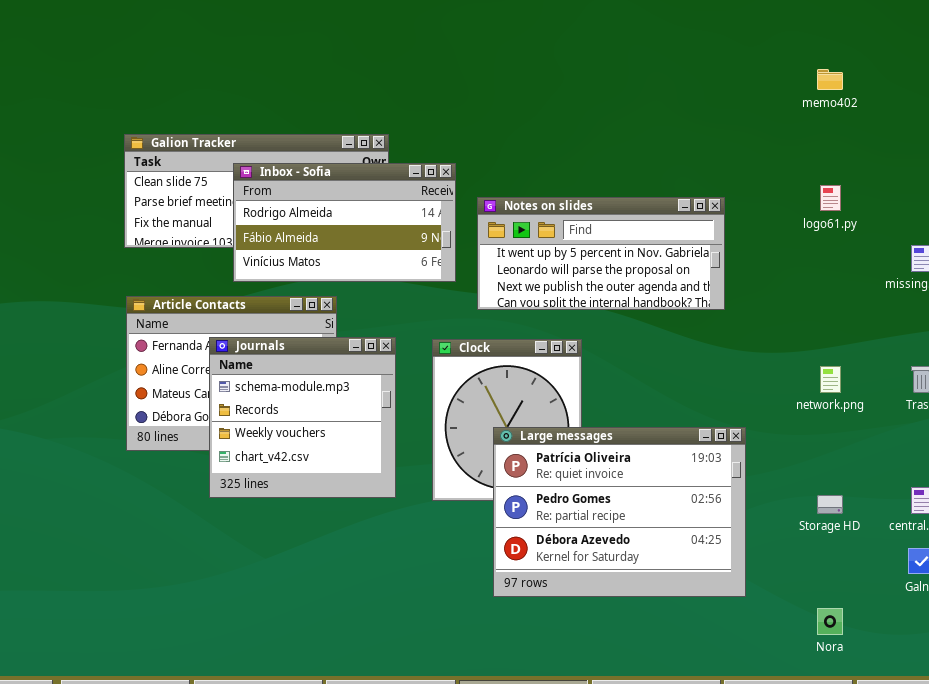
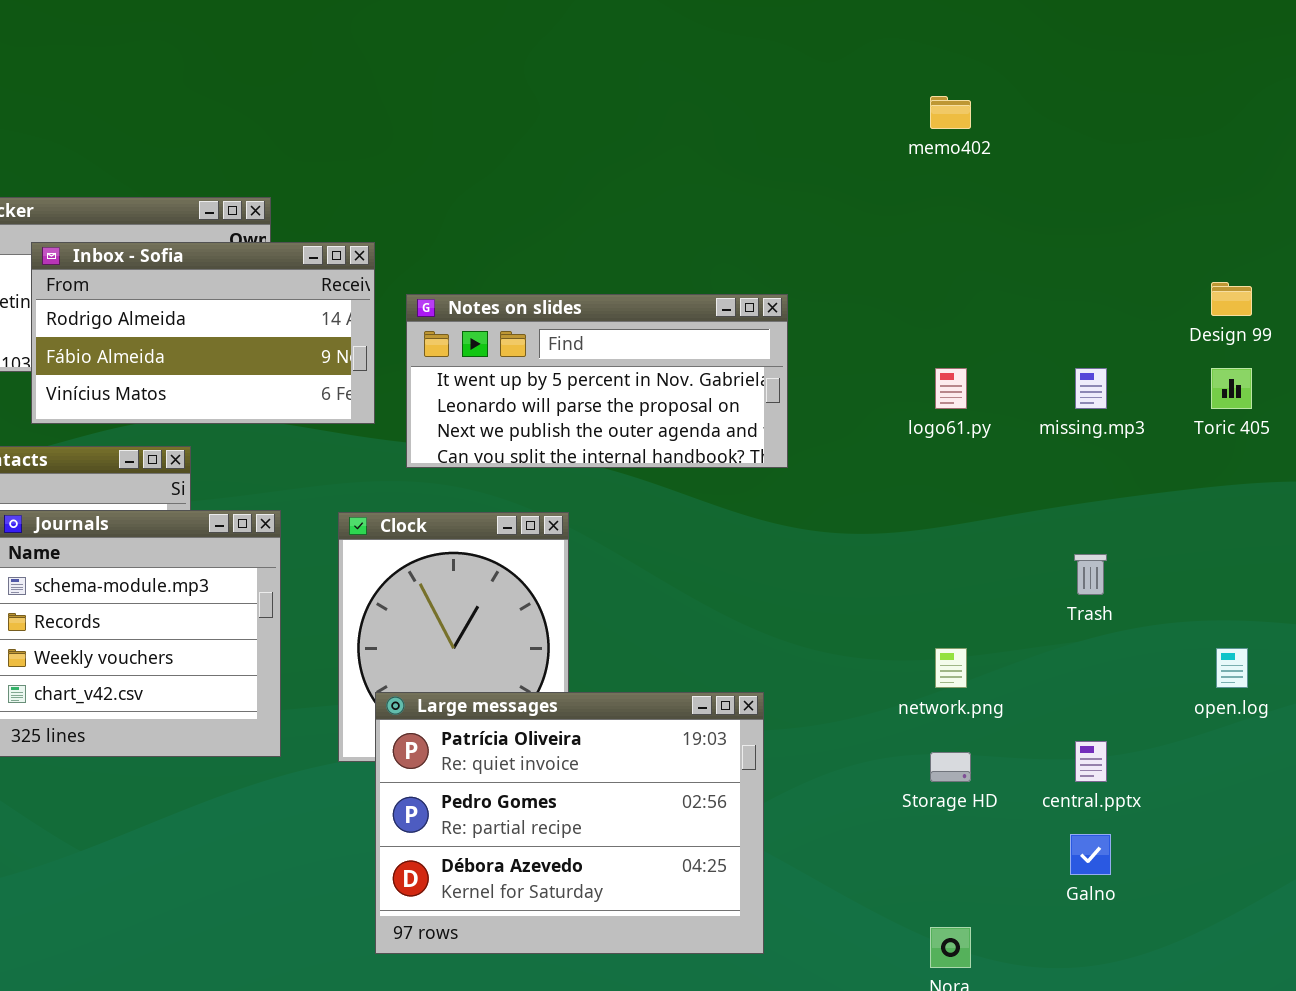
logo61.py: [820,185,841,211] -> [935,368,967,409], moved
network.png: [820,366,841,393] -> [935,648,967,688], moved
Large messages: [493,427,746,597] -> [375,692,764,954], moved

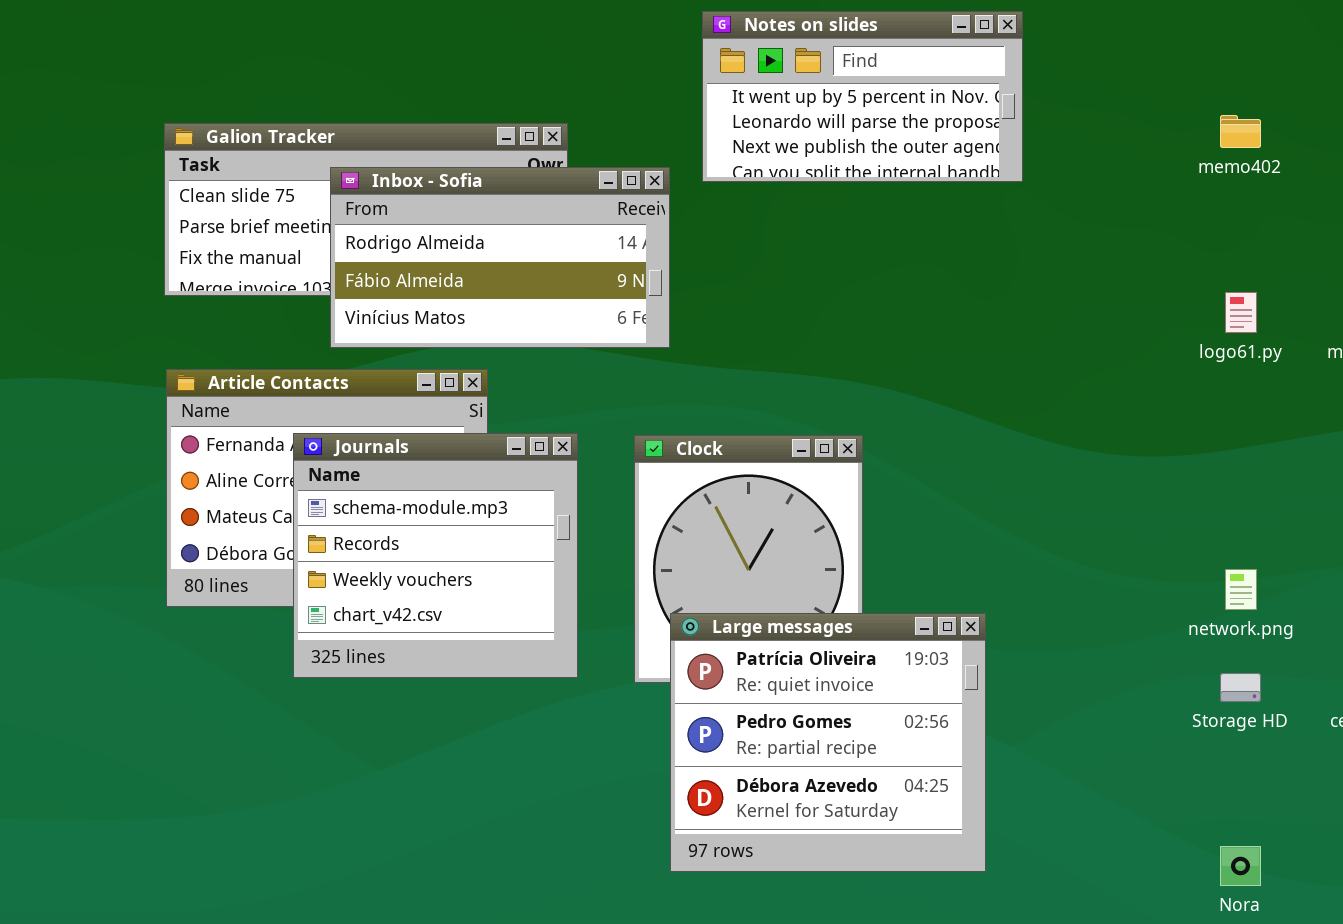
memo402: [930,96,971,129] -> [1220,115,1261,148], moved
Notes on slides: [406,294,788,468] -> [702,11,1023,182], moved, resized
Large messages: [375,692,764,954] -> [670,613,986,872], resized

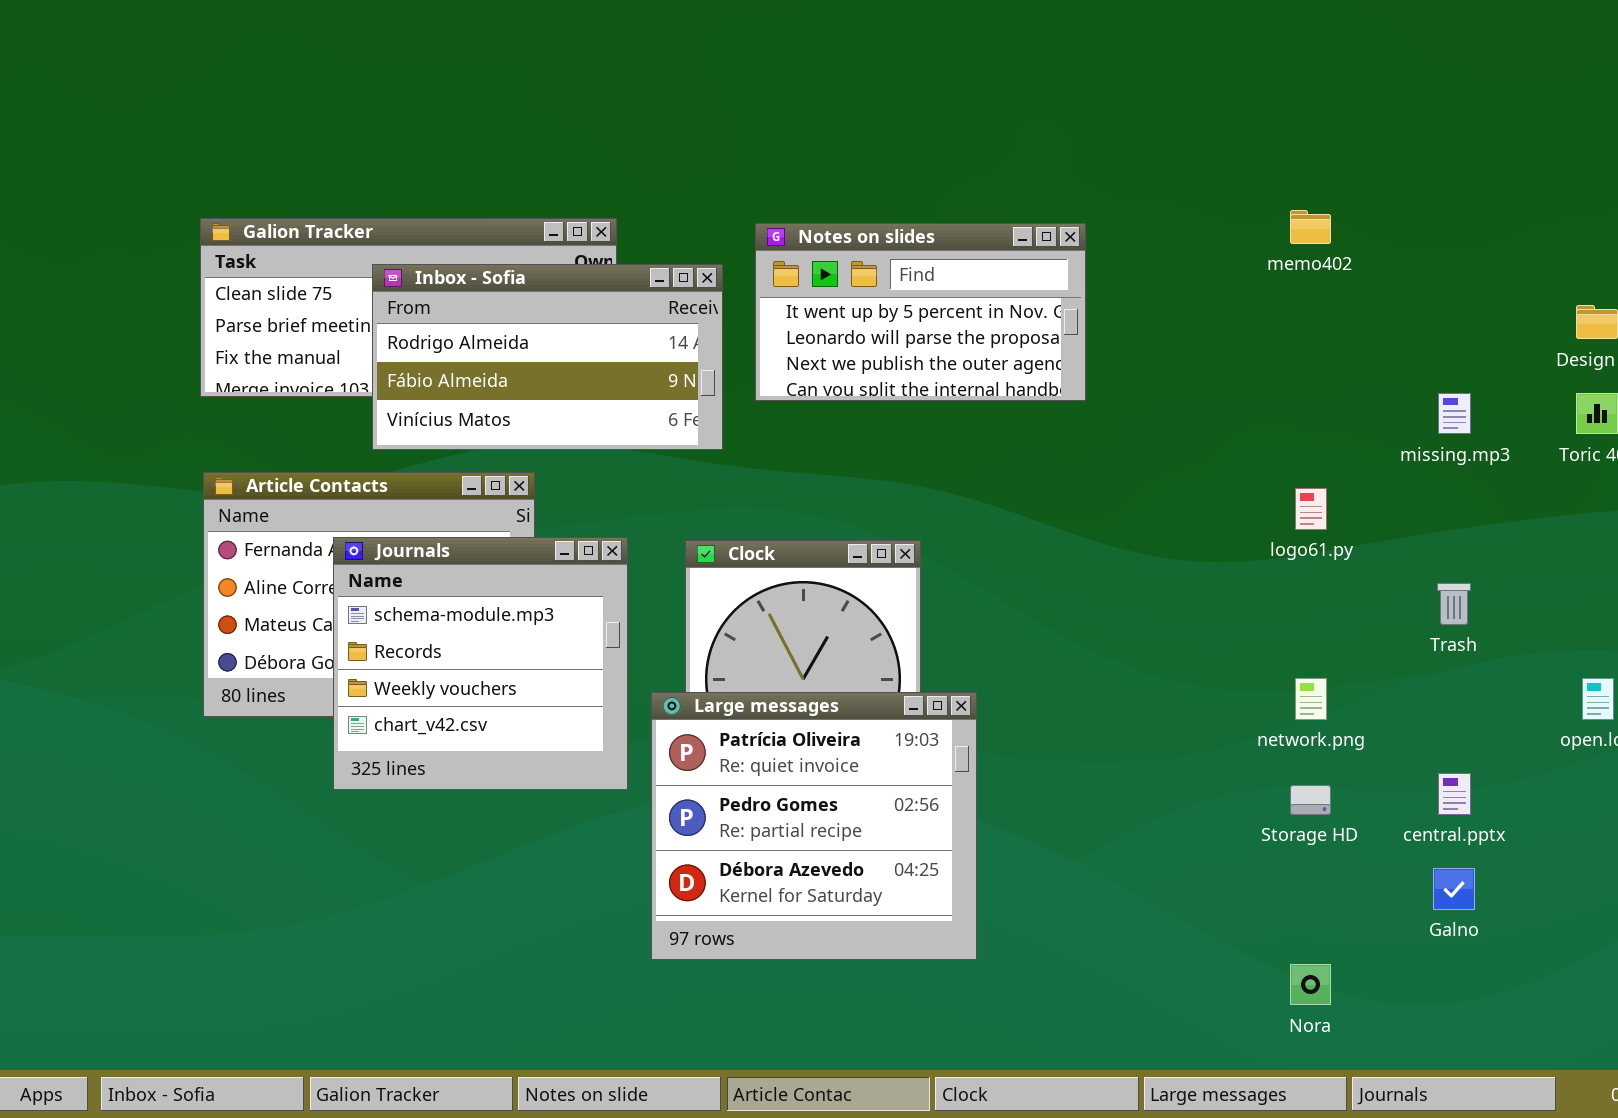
Notes on slides: [702,11,1023,182] -> [755,223,1086,401], moved
logo61.py: [1225,292,1257,333] -> [1295,488,1327,530], moved
Large messages: [670,613,986,872] -> [651,692,977,960], moved

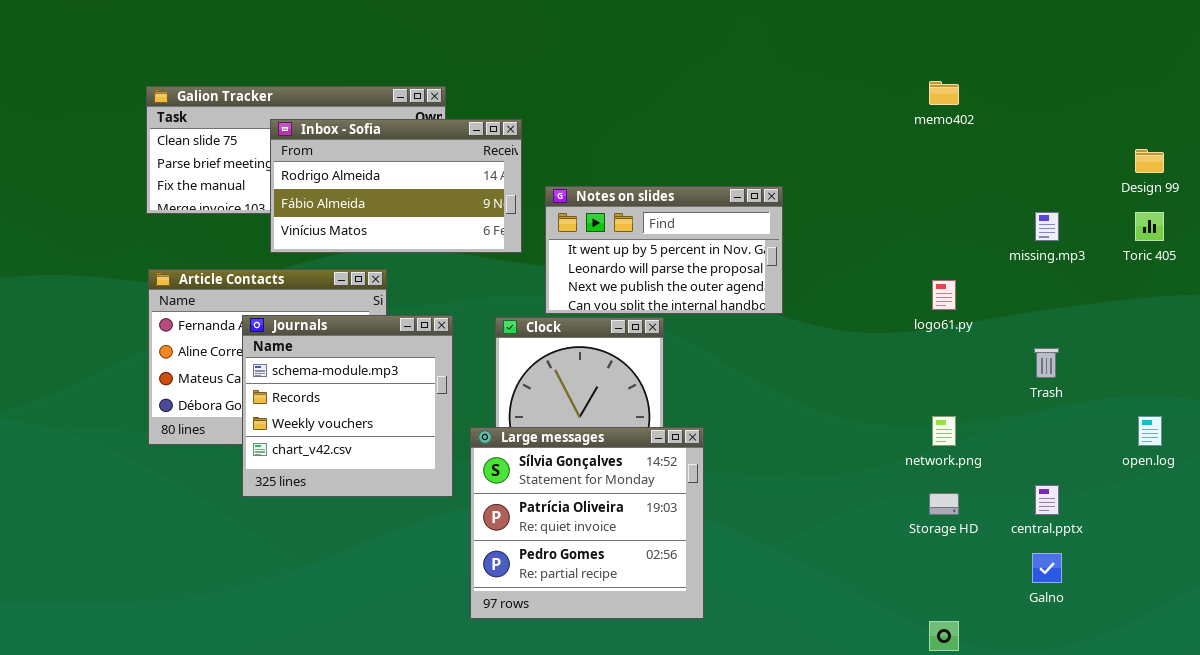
Notes on slides: [755,223,1086,401] -> [545,186,783,314], moved
Large messages: [651,692,977,960] -> [470,427,704,619], scrolled up 1 row

